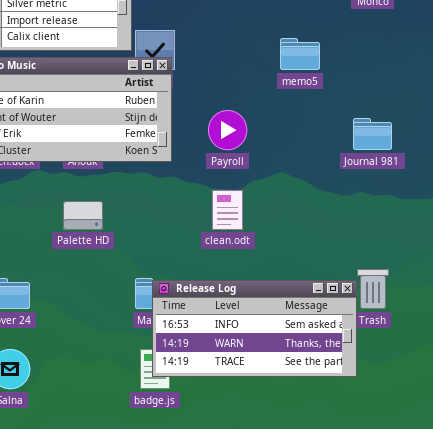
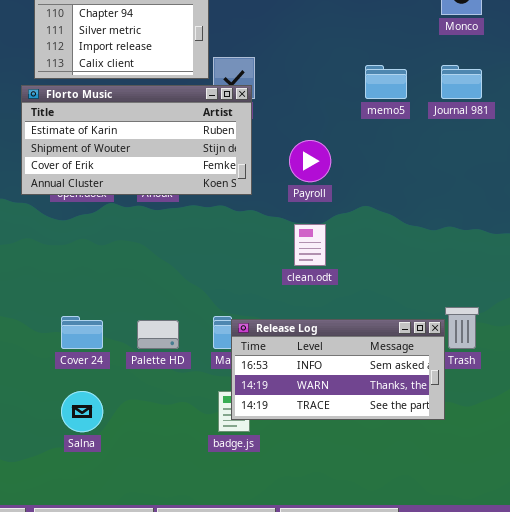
Journal 981: [353,118,392,150] -> [441,65,482,99], moved
Palette HD: [63,201,103,230] -> [137,320,179,349], moved

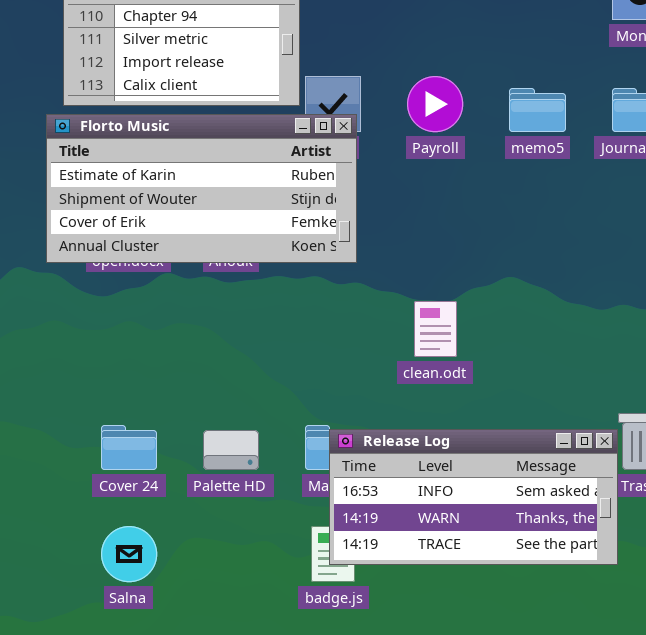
Payroll: [289,140,331,182] -> [407,76,463,132], moved

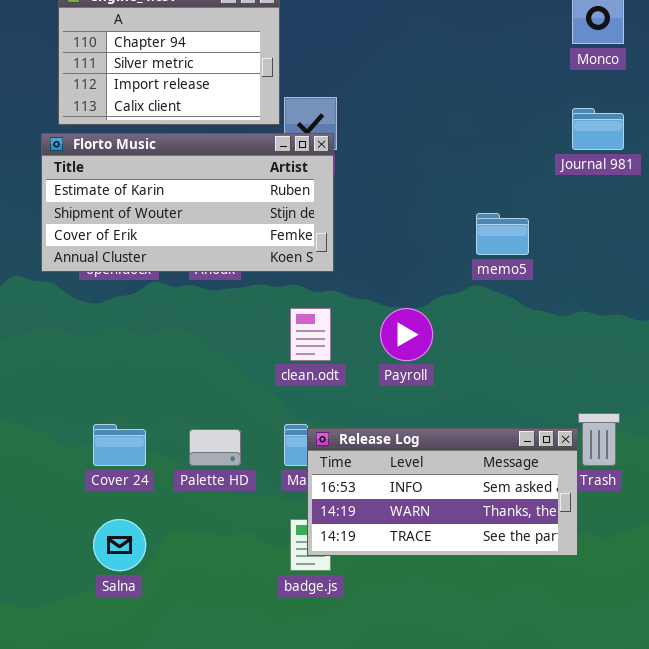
Payroll: [407,76,463,132] -> [380,308,433,361], moved
memo5: [509,88,566,132] -> [476,213,529,255], moved
clean.odt: [414,301,457,357] -> [290,308,331,361], moved

